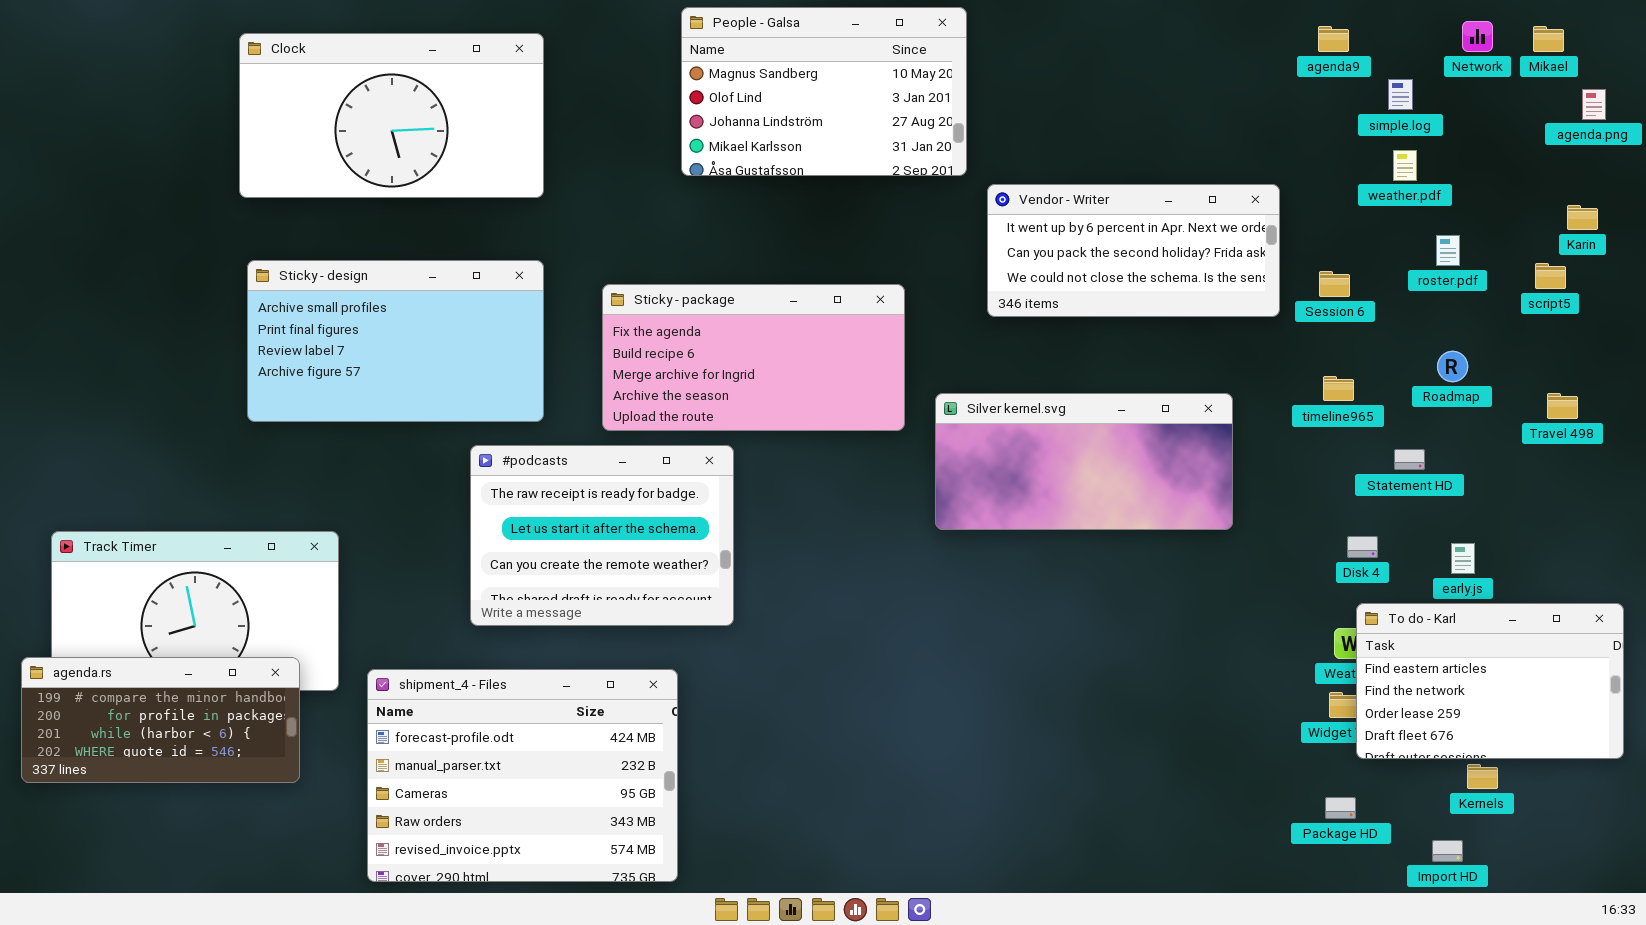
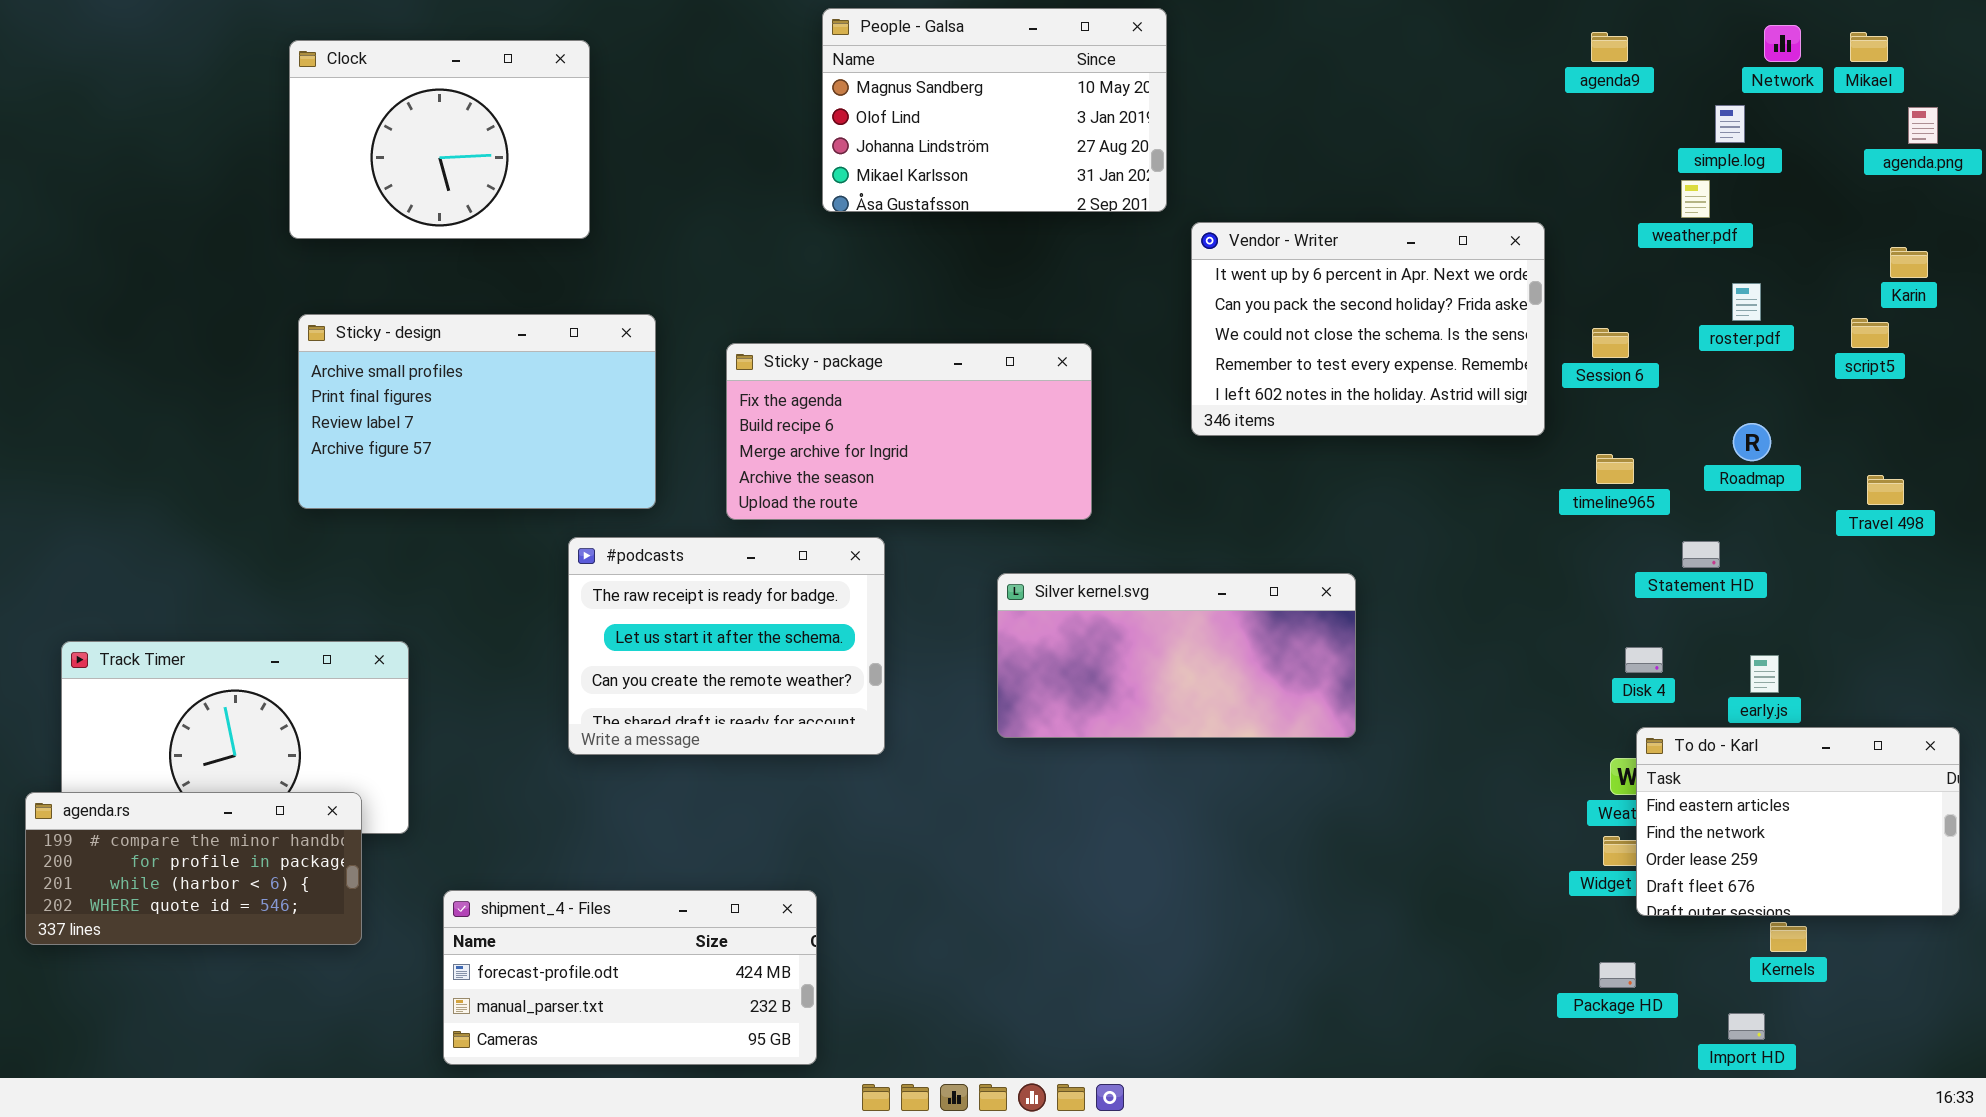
Clock: [239,33,544,198] -> [289,40,590,239], resized
simple.log: [1388,79,1413,110] -> [1715,105,1745,143], moved
Vendor - Writer: [987,184,1280,317] -> [1191,222,1545,436], resized
Silver kernel.svg: [935,393,1233,530] -> [997,573,1356,738], moved
shipment_4 - Files: [367,669,678,882] -> [443,890,817,1065], resized

